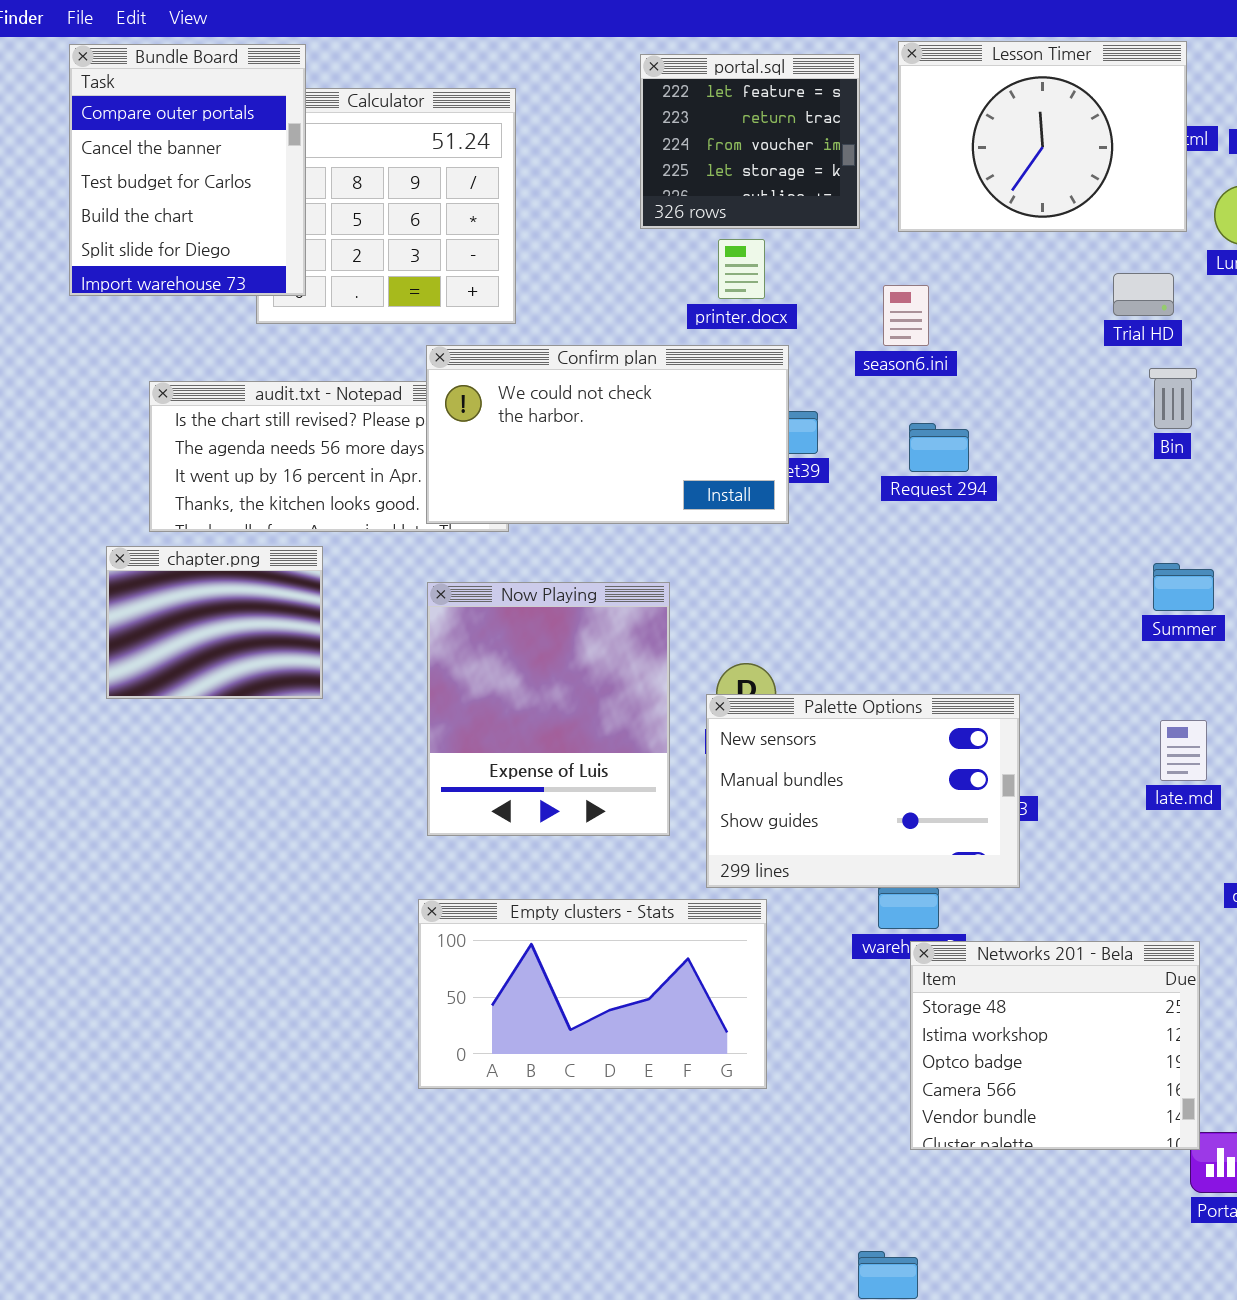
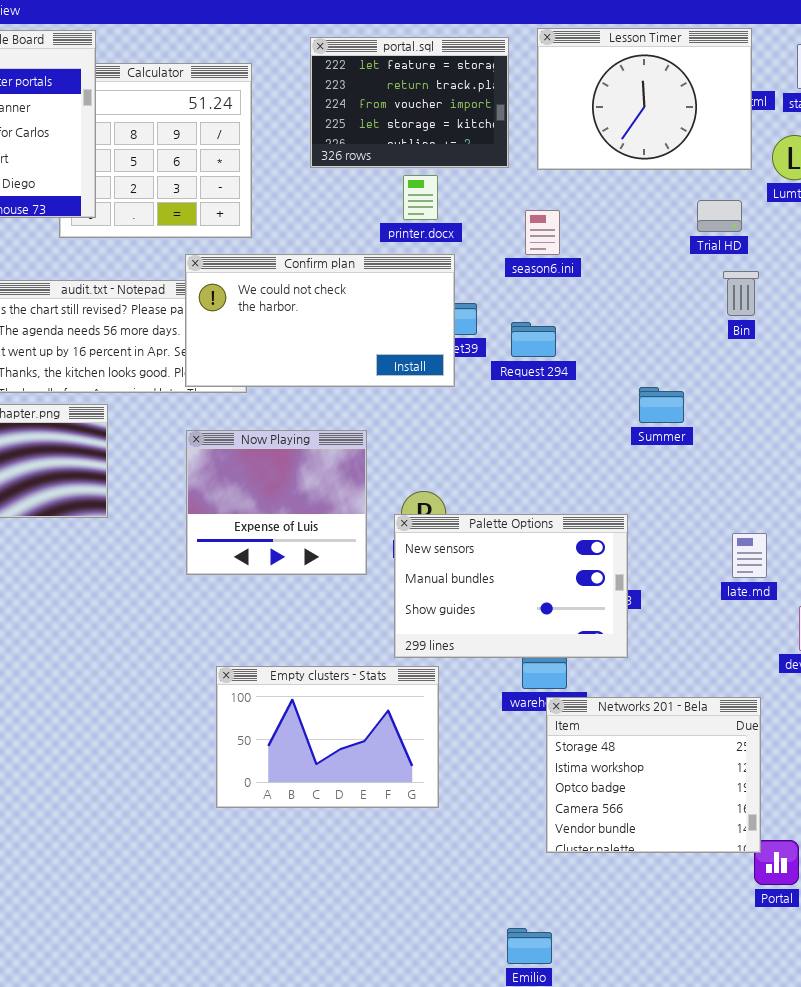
portal.sql: [640,54,860,229] -> [310,37,509,168], resized
Request 294: [909,423,969,472] -> [511,322,556,357], moved
Summer: [1153,563,1214,611] -> [639,387,684,423], moved
Now Playing: [427,582,670,836] -> [186,430,367,575], resized
Empty clusters - Stats: [418,899,767,1089] -> [216,666,439,808], resized

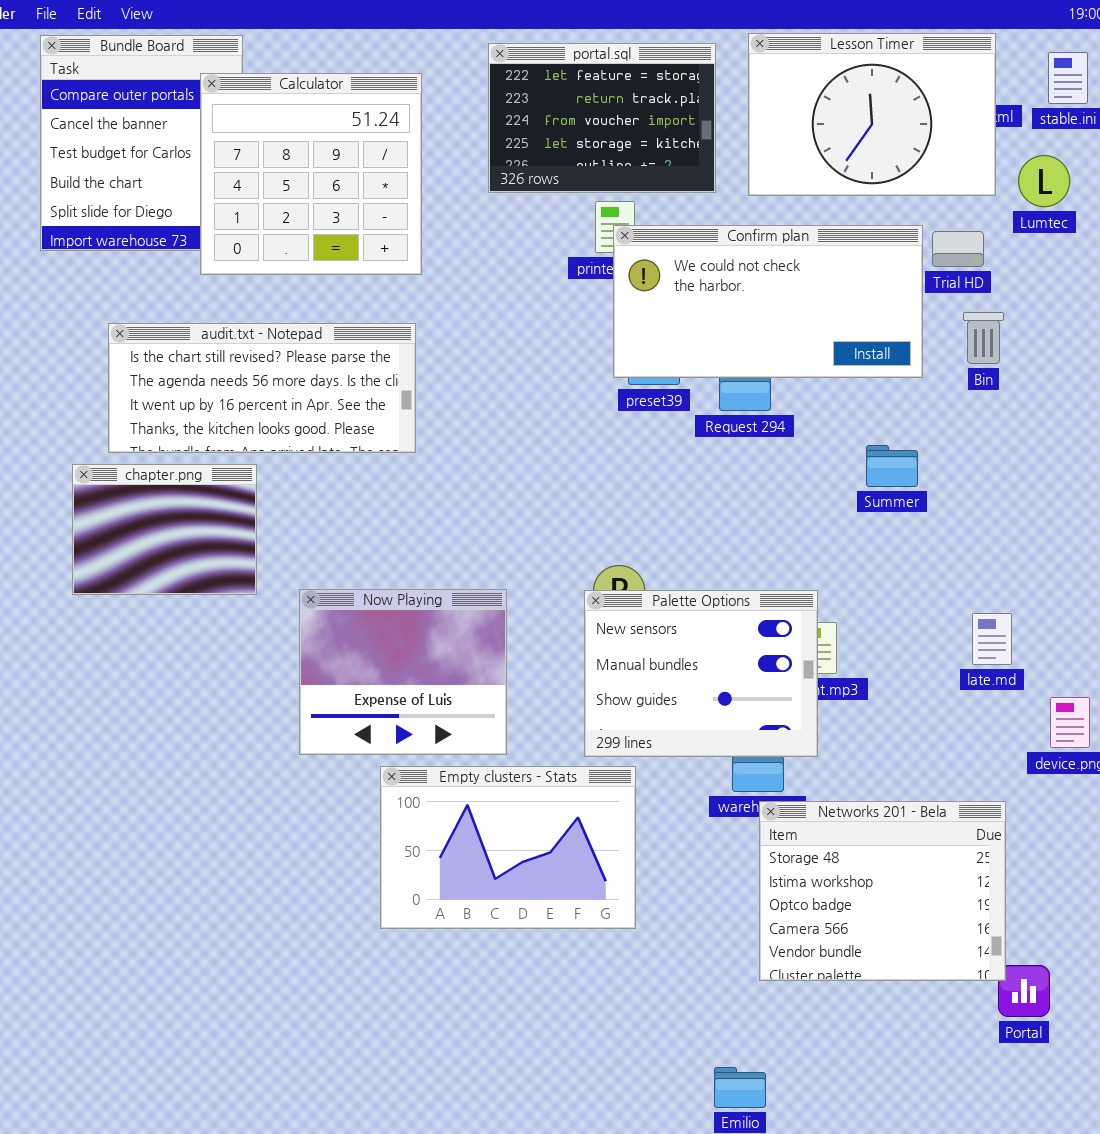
Calculator: [59,63,252,238] -> [200,73,422,275], raised
Confirm plan: [185,254,455,387] -> [613,225,923,378], moved
Now Playing: [186,430,367,575] -> [299,589,507,755], moved
Palette Options: [394,514,628,658] -> [584,590,818,757], resized

